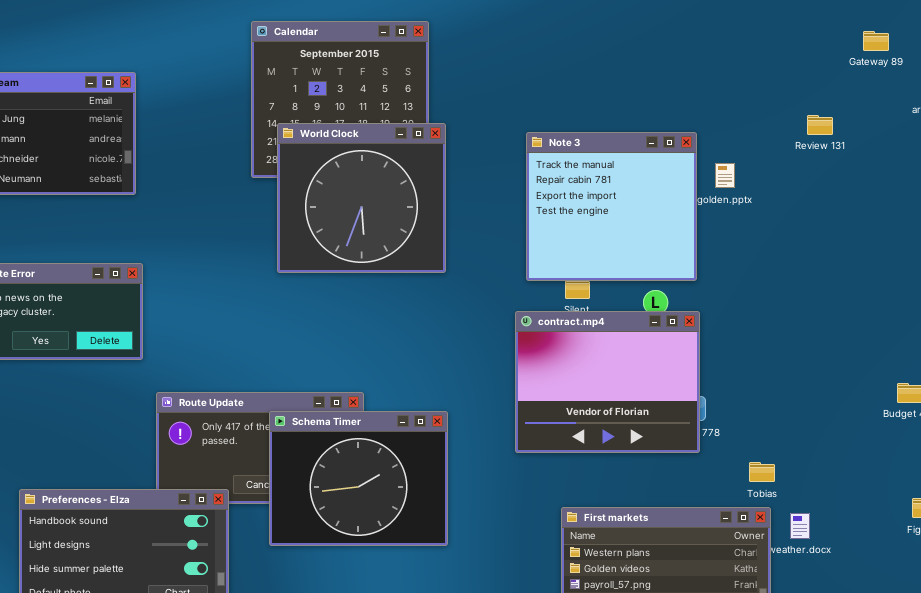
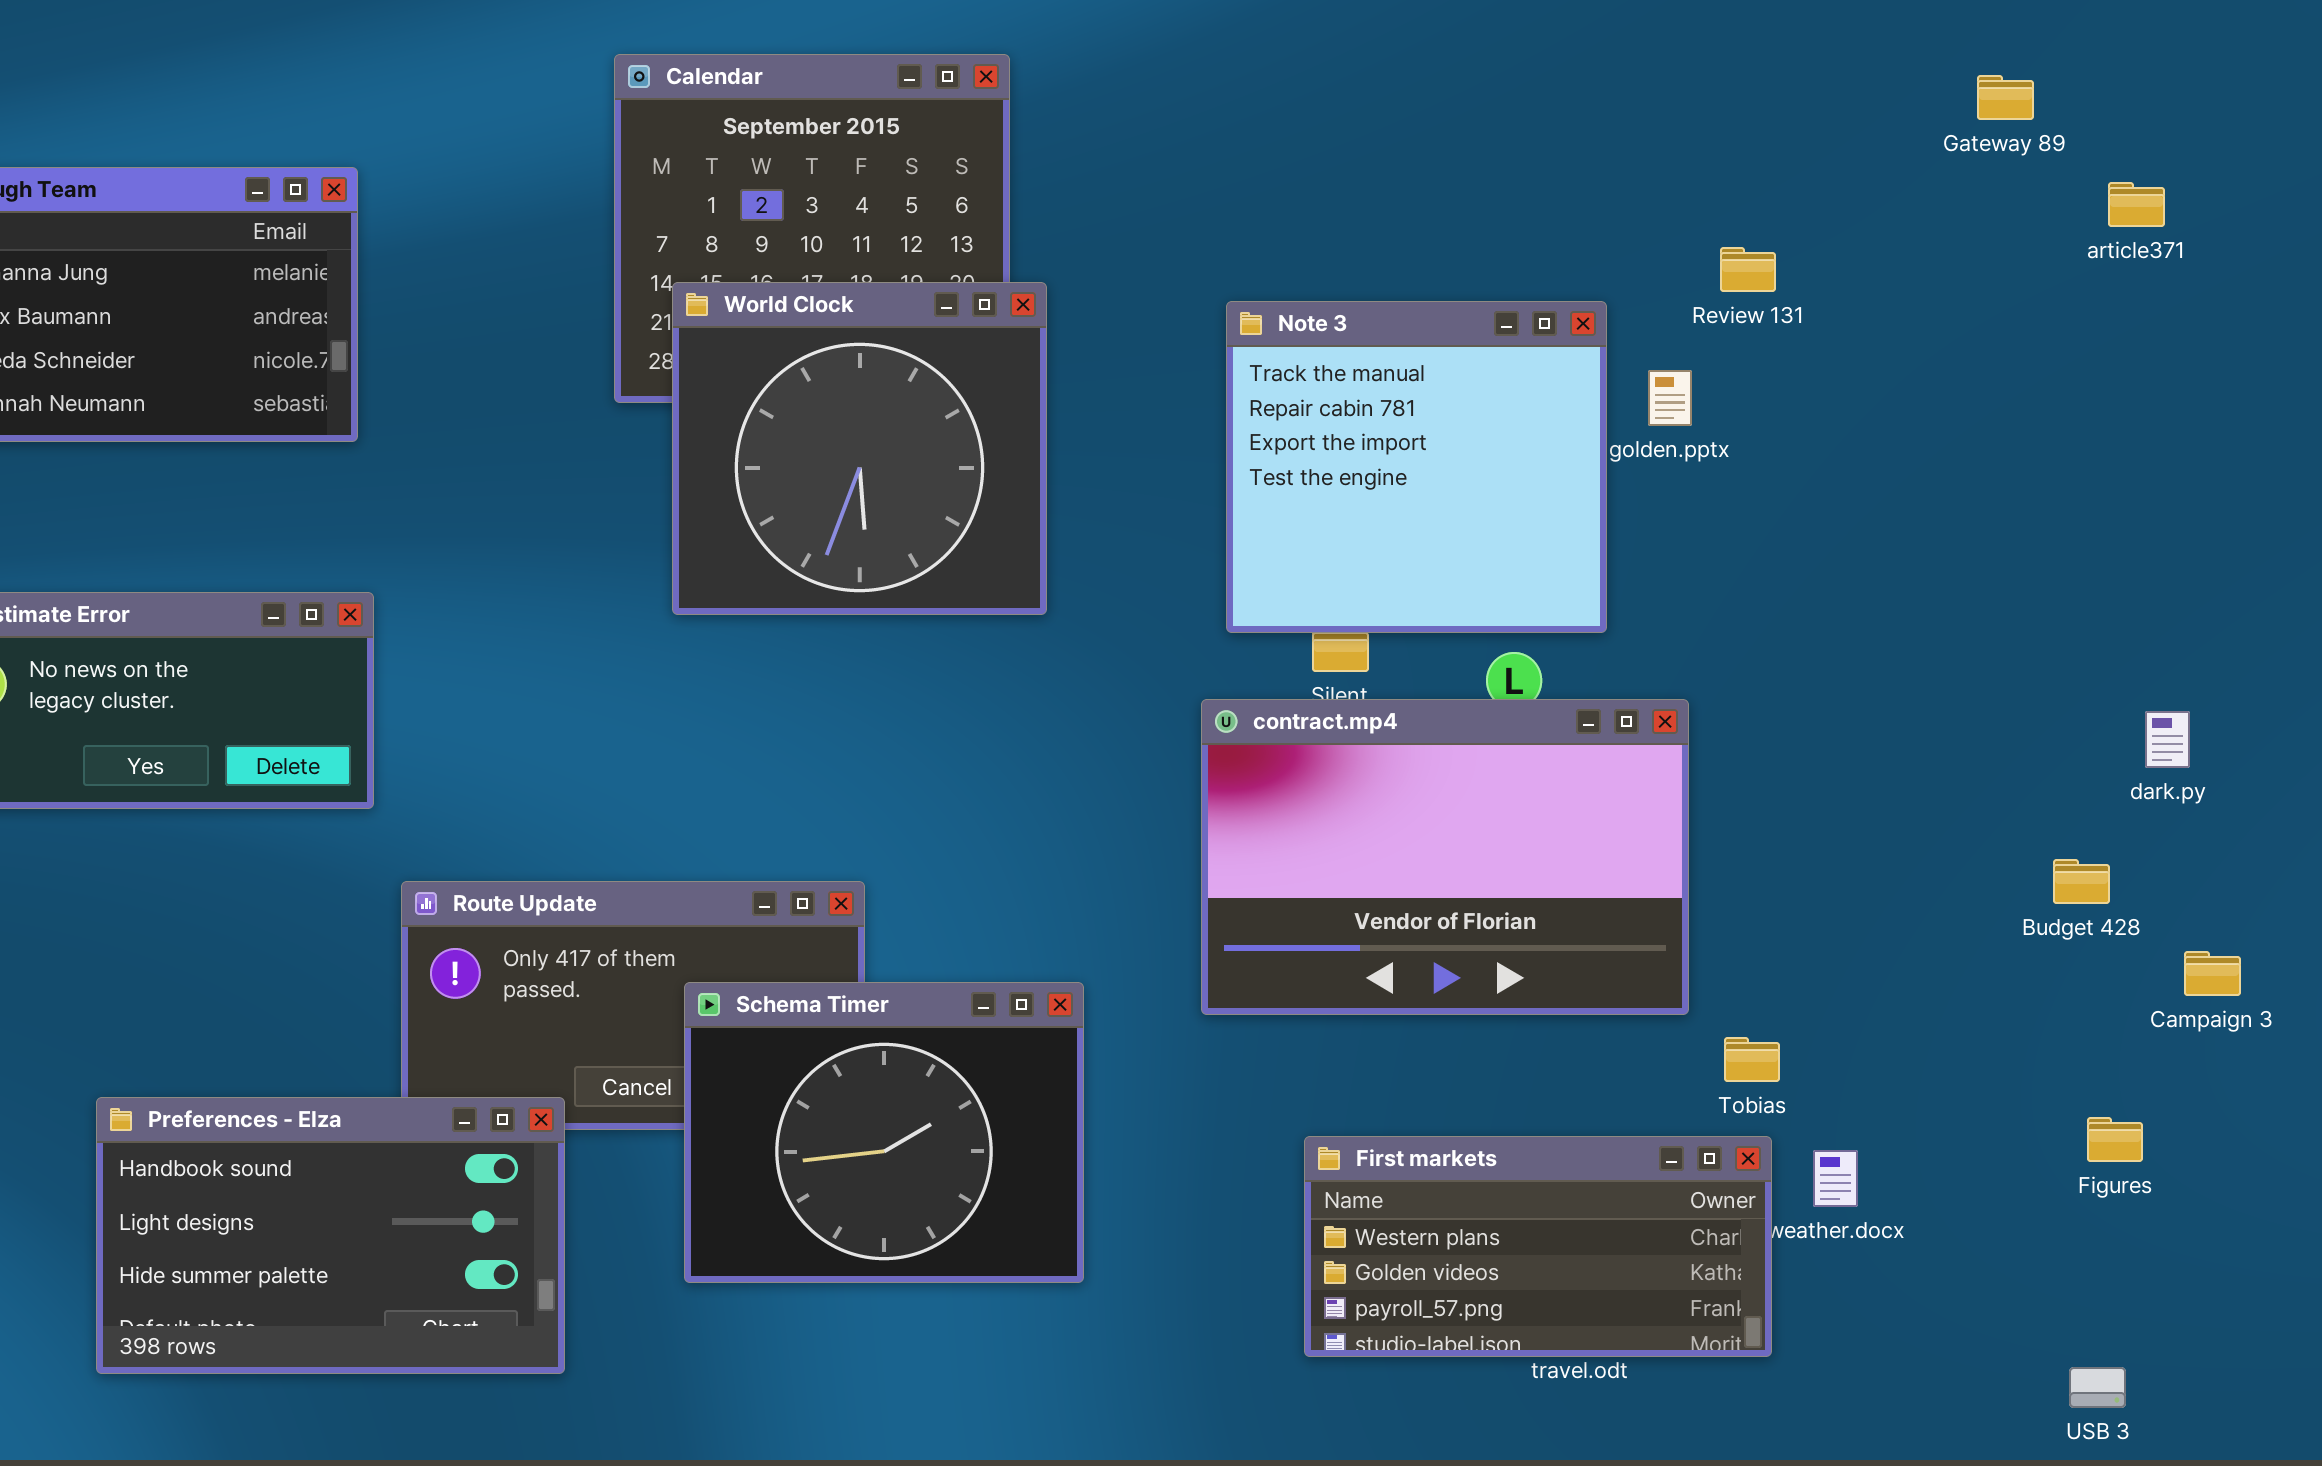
Review 131: [807,115,833,135] -> [1720,247,1776,292], moved
contract.mp4: [515,311,700,453] -> [1201,699,1689,1015], resized
Schema Timer: [269,411,448,546] -> [684,982,1084,1283], moved

